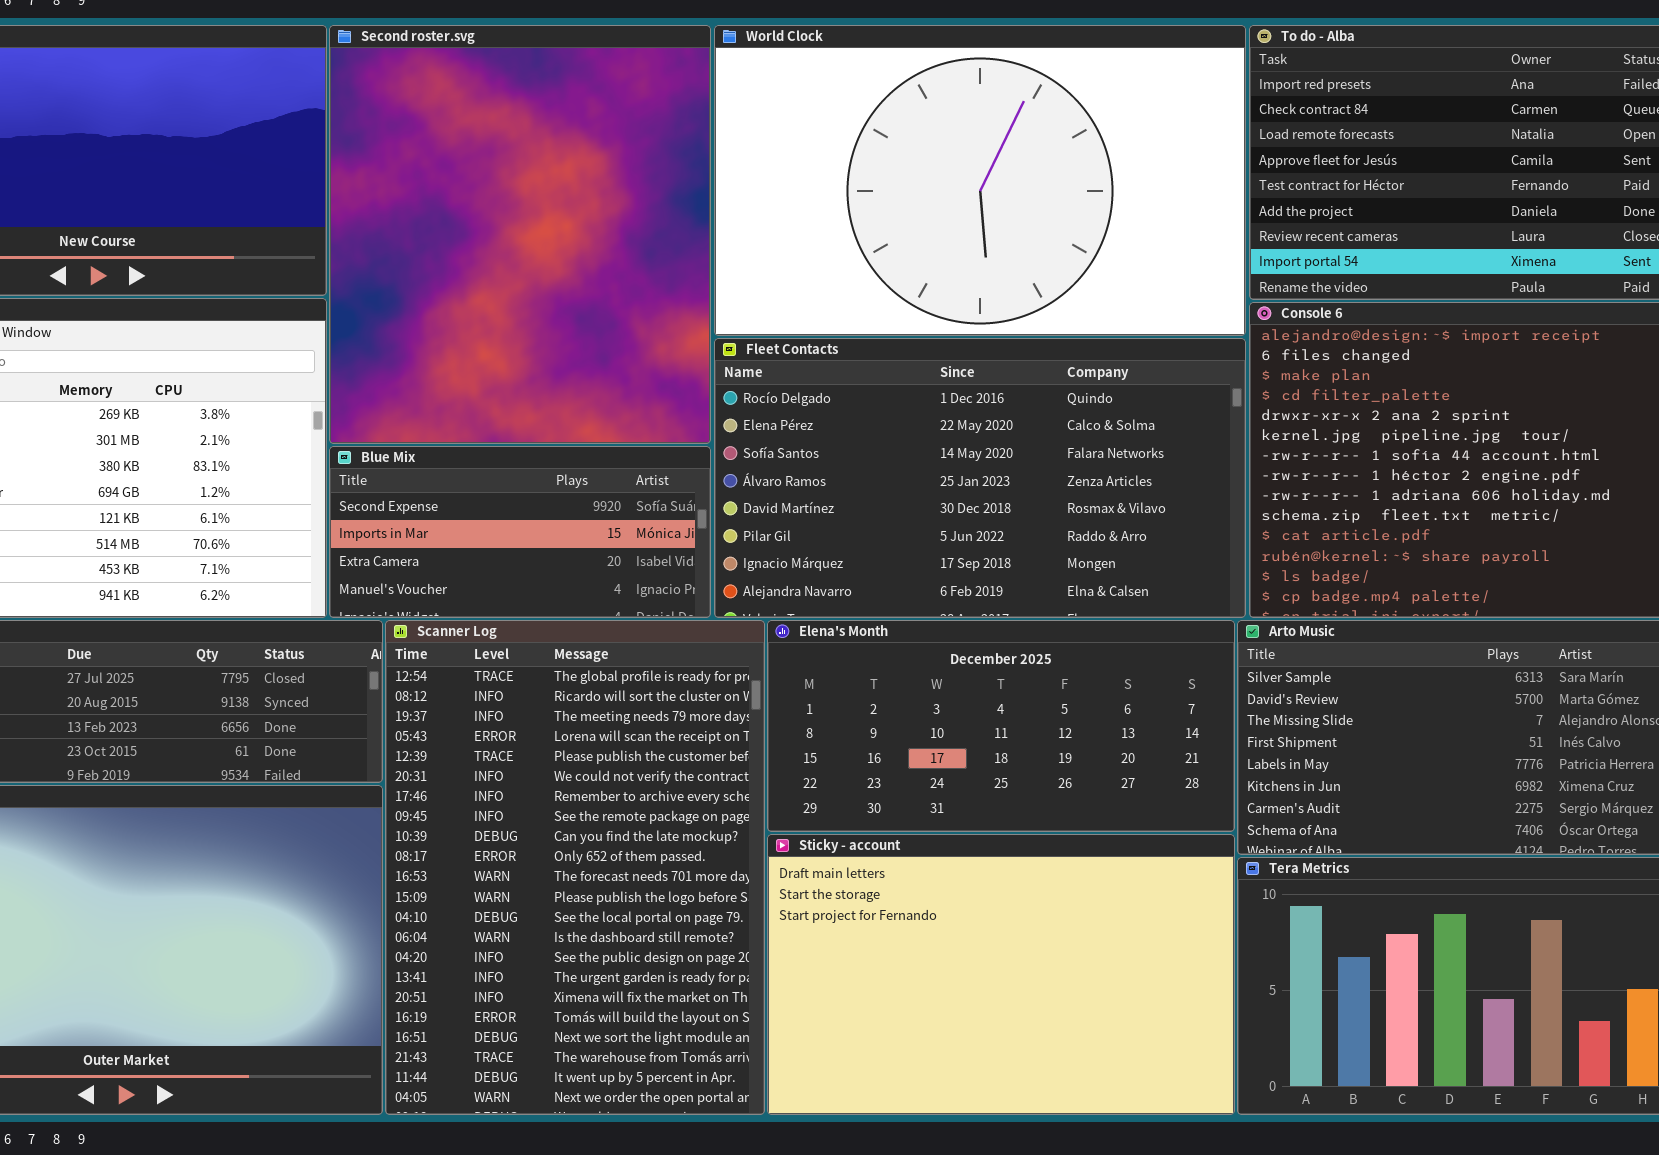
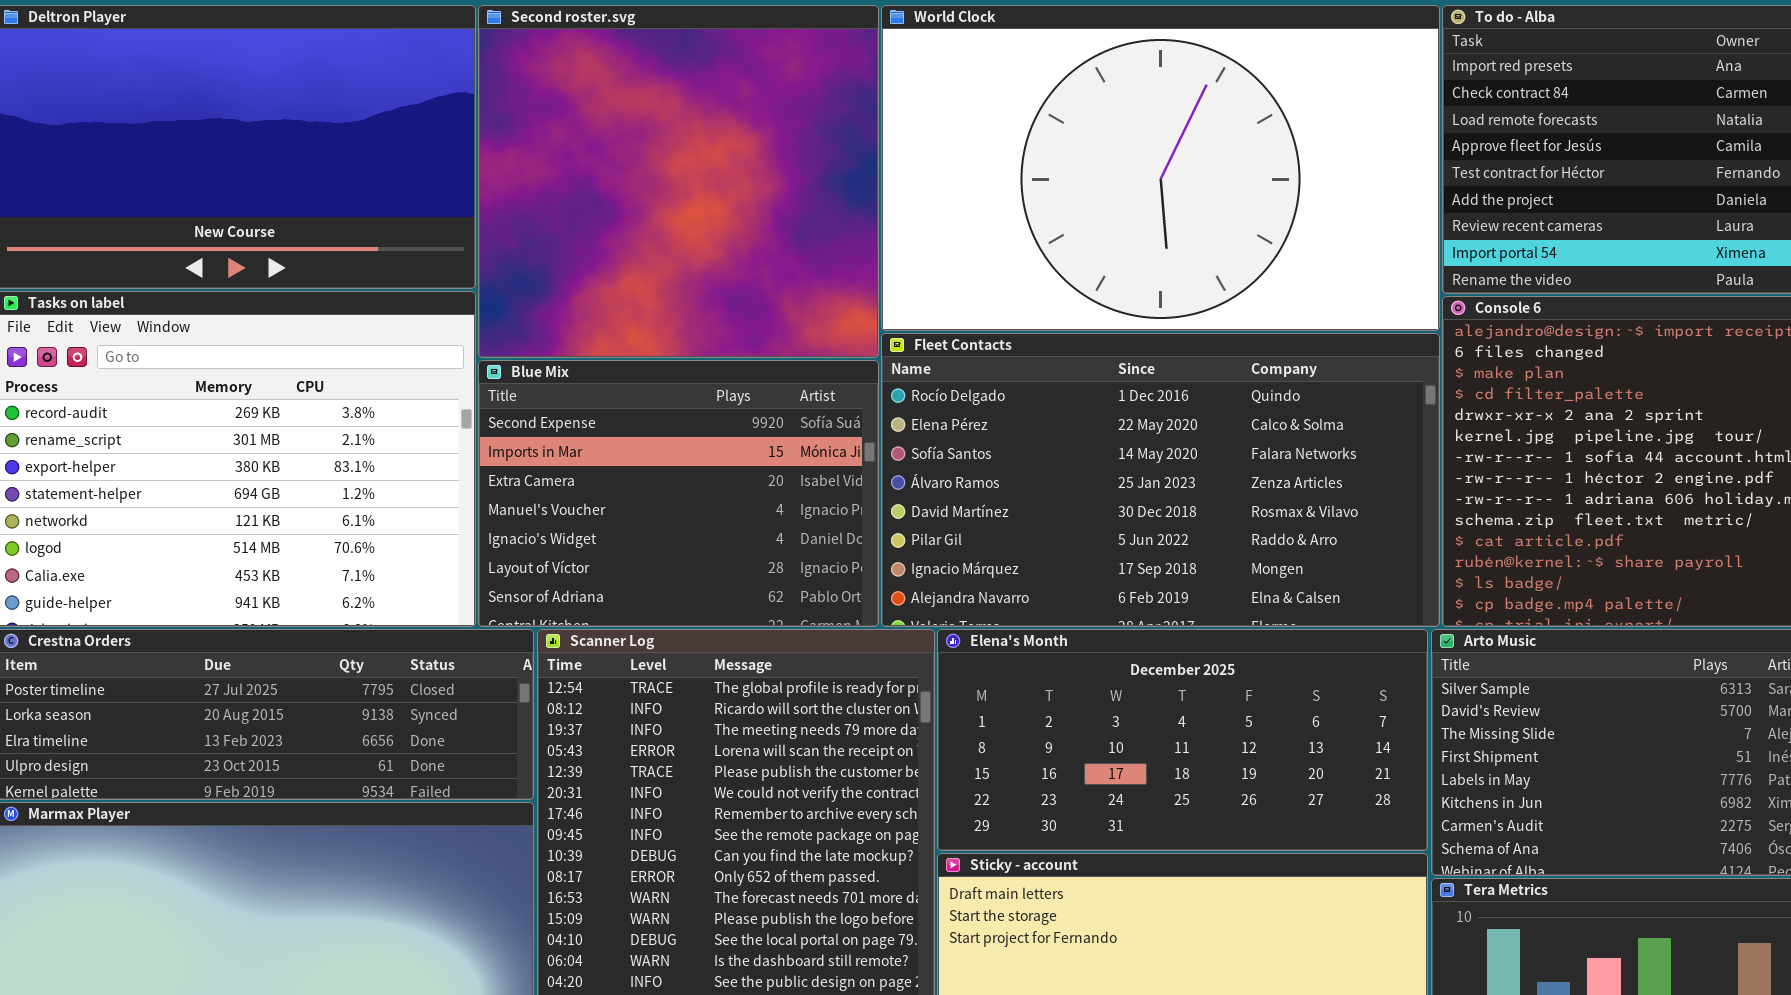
Second roster.svg: [329,25,711,444] -> [478,5,879,358], resized
Blue Mix: [329,446,711,618] -> [478,360,879,627], resized

